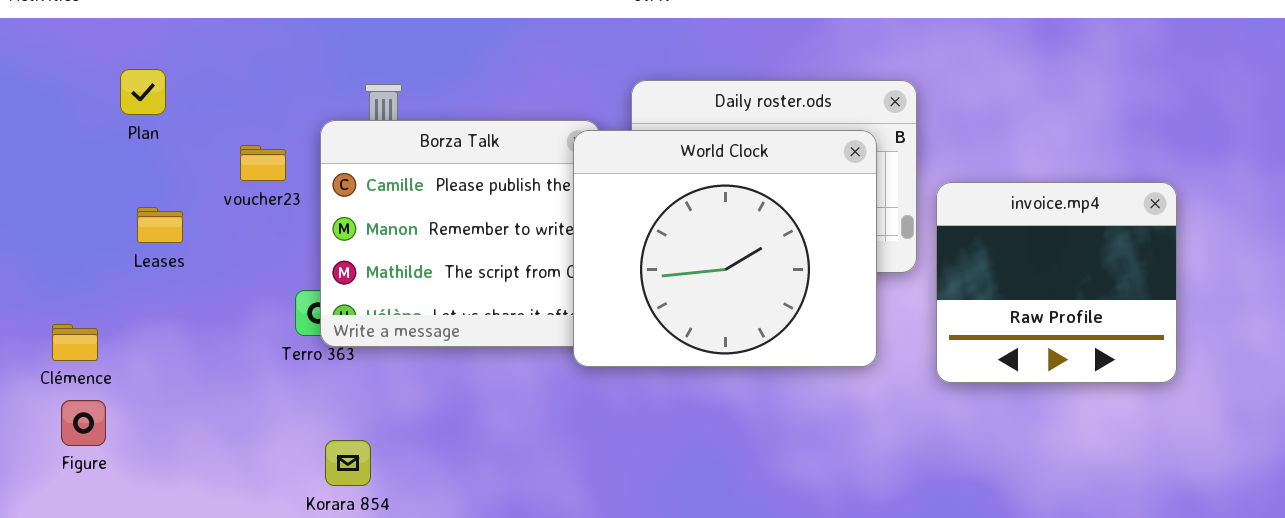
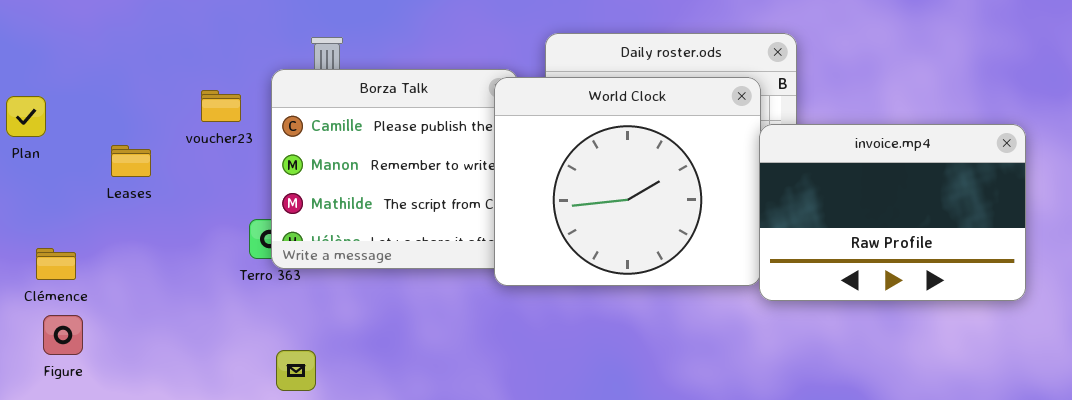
Plan: [120,69,166,115] -> [6,96,46,137], moved
invoice.mp4: [936,182,1177,383] -> [759,124,1026,301], resized

